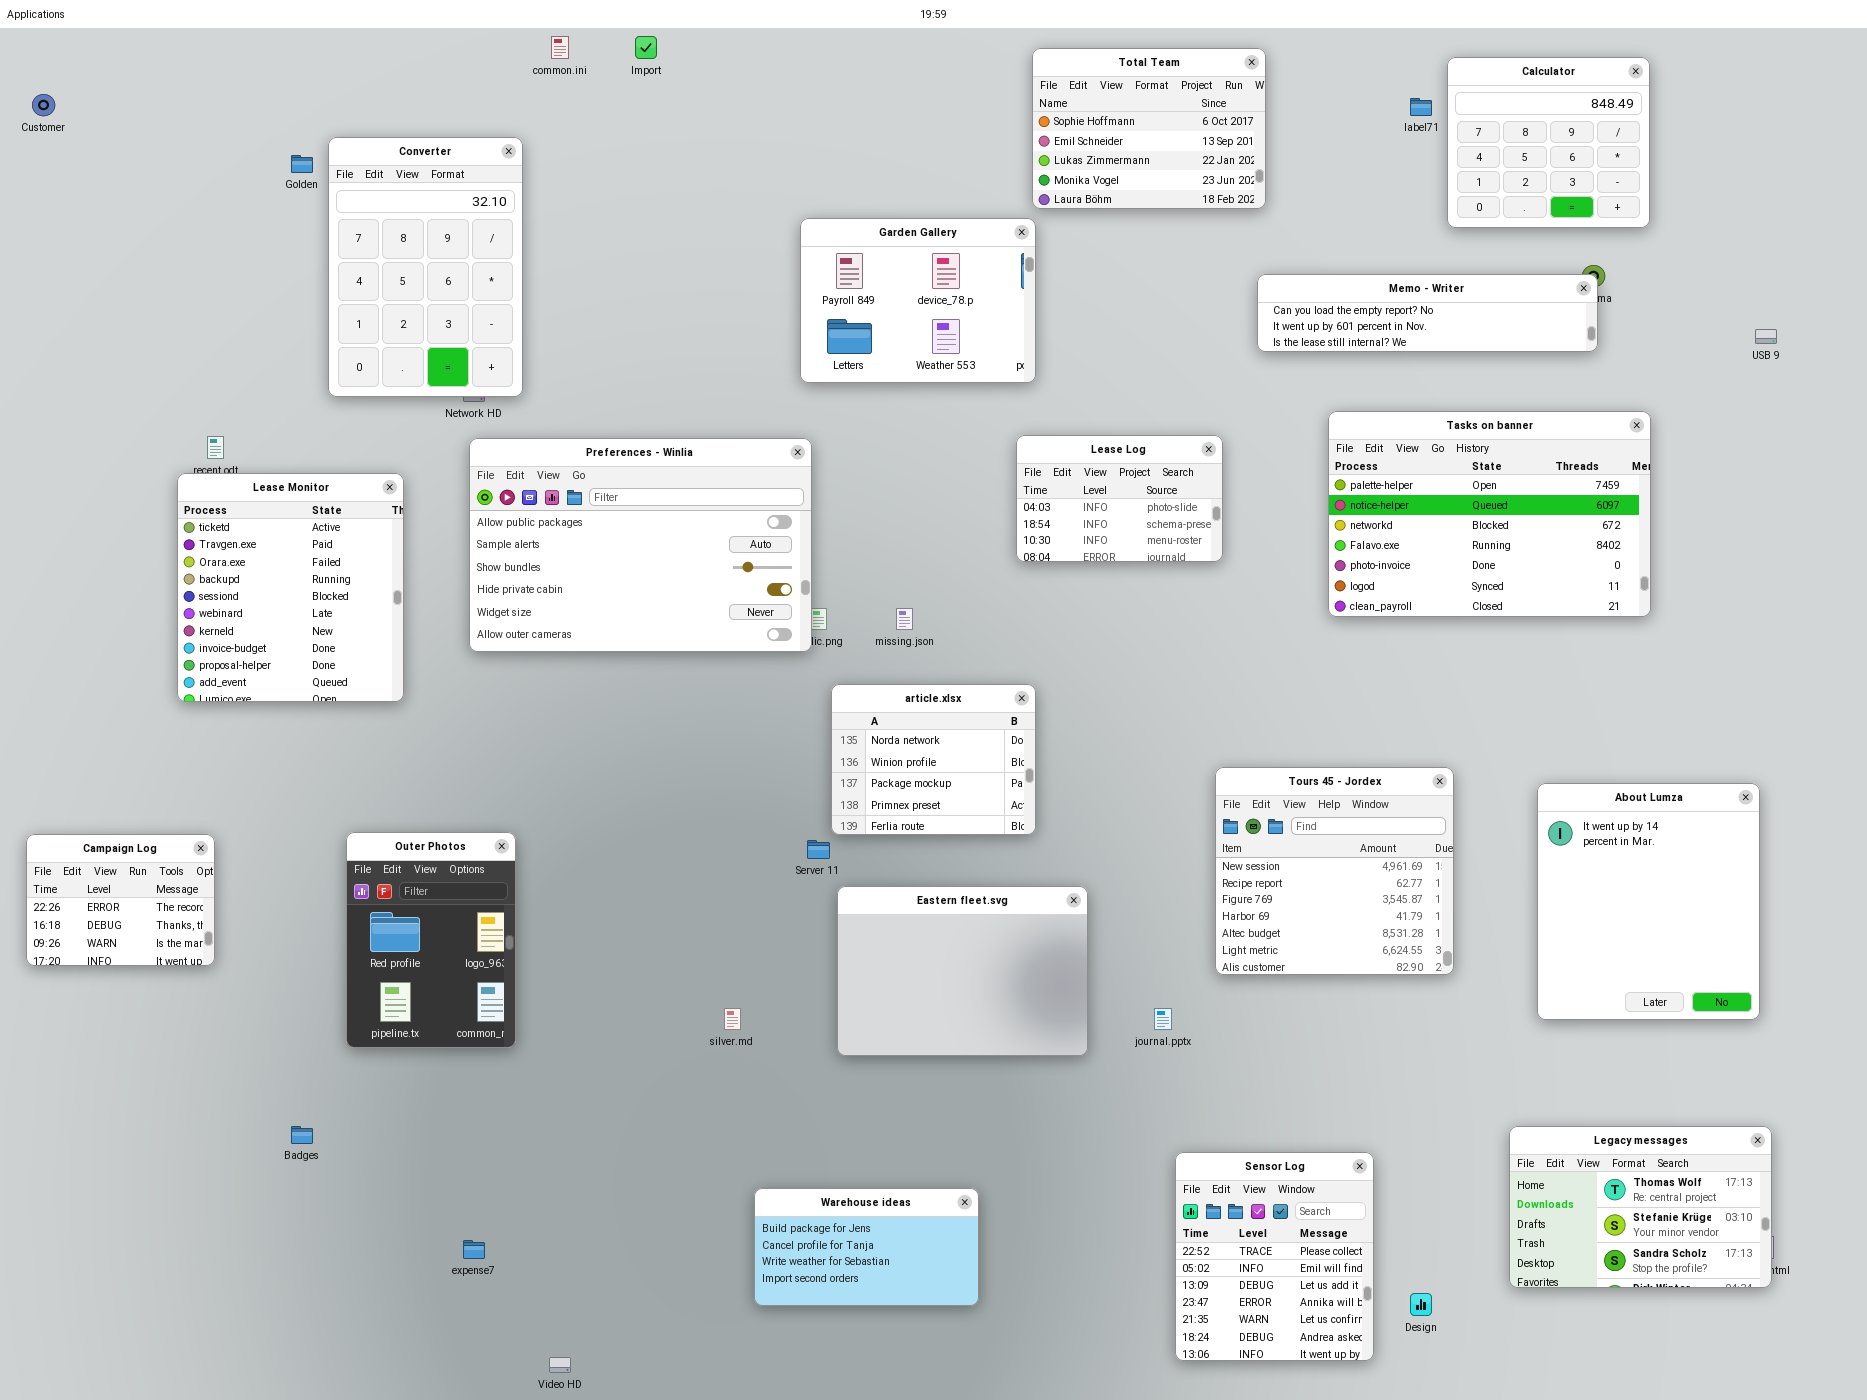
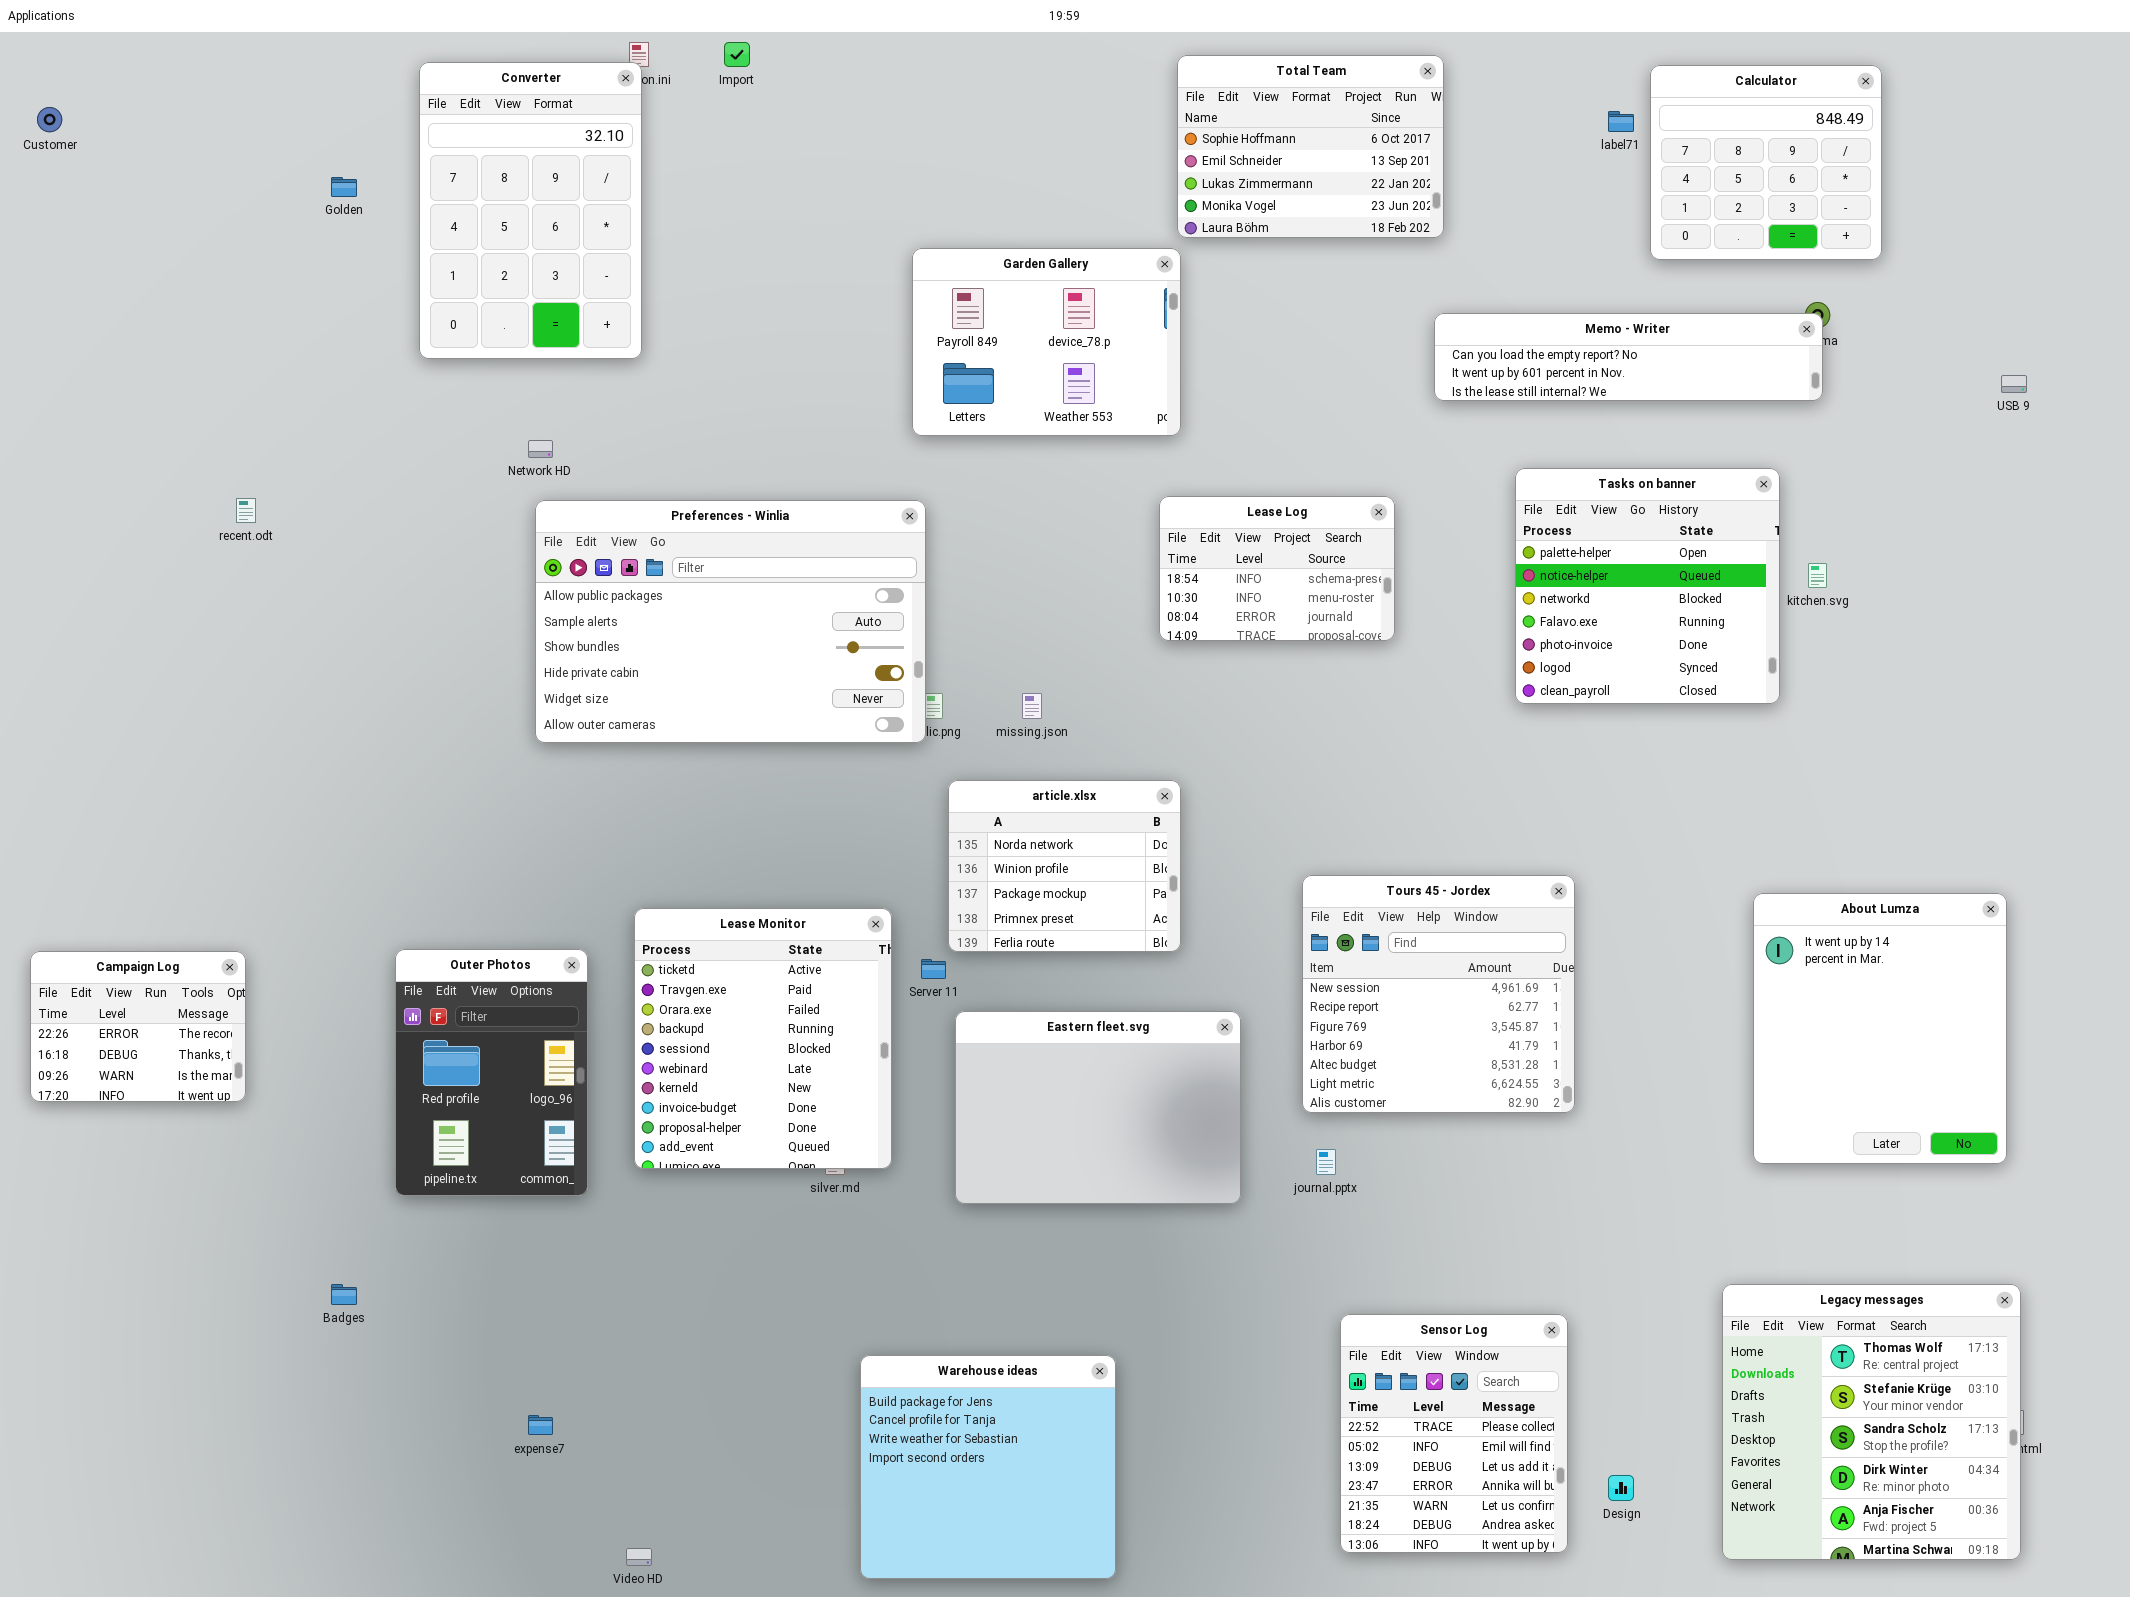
Converter: [328,137,523,397] -> [419,62,642,359], moved
Tasks on banner: [1328,411,1651,617] -> [1515,468,1780,704], resized
Lease Log: [1016,435,1223,562] -> [1159,496,1395,641], scrolled down 1 row
Lease Monitor: [177,473,404,702] -> [634,908,892,1169], moved
Tours 45 - Jordex: [1215,767,1454,975] -> [1302,875,1575,1113], moved
Legacy messages: [1509,1126,1772,1288] -> [1722,1284,2021,1560], resized
Warehouse ideas: [754,1188,979,1306] -> [860,1355,1116,1579], resized

